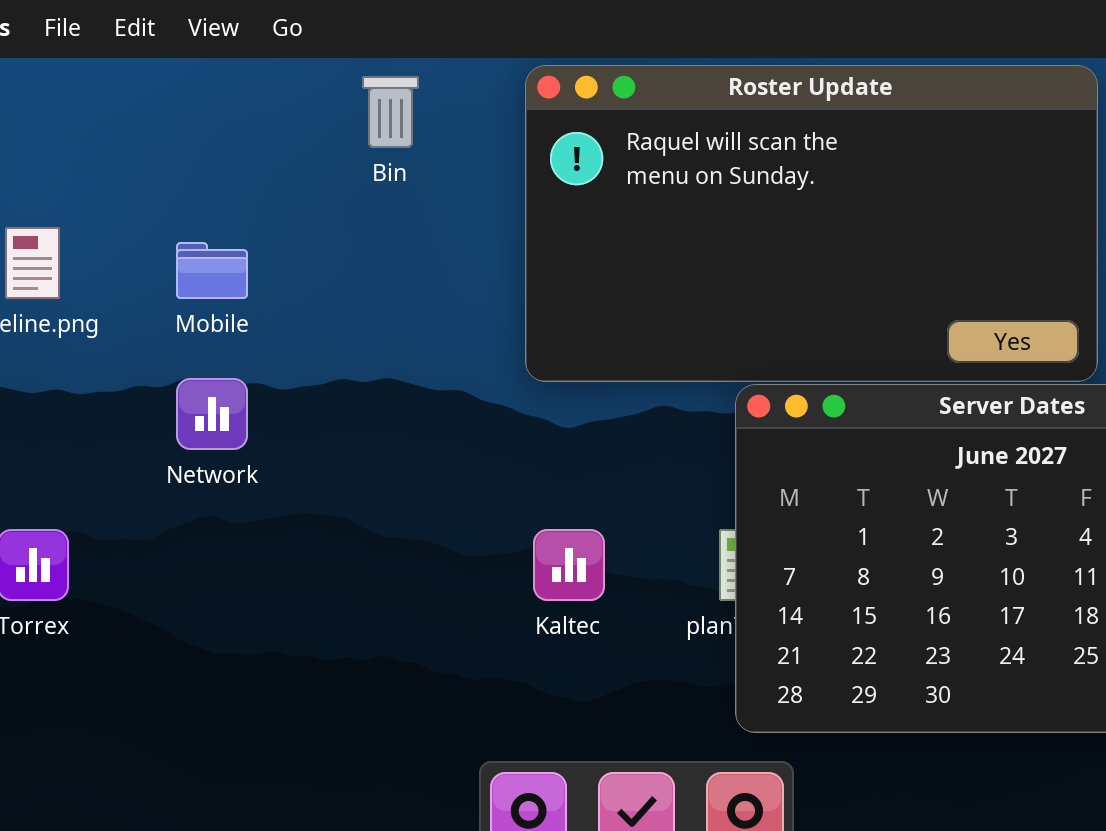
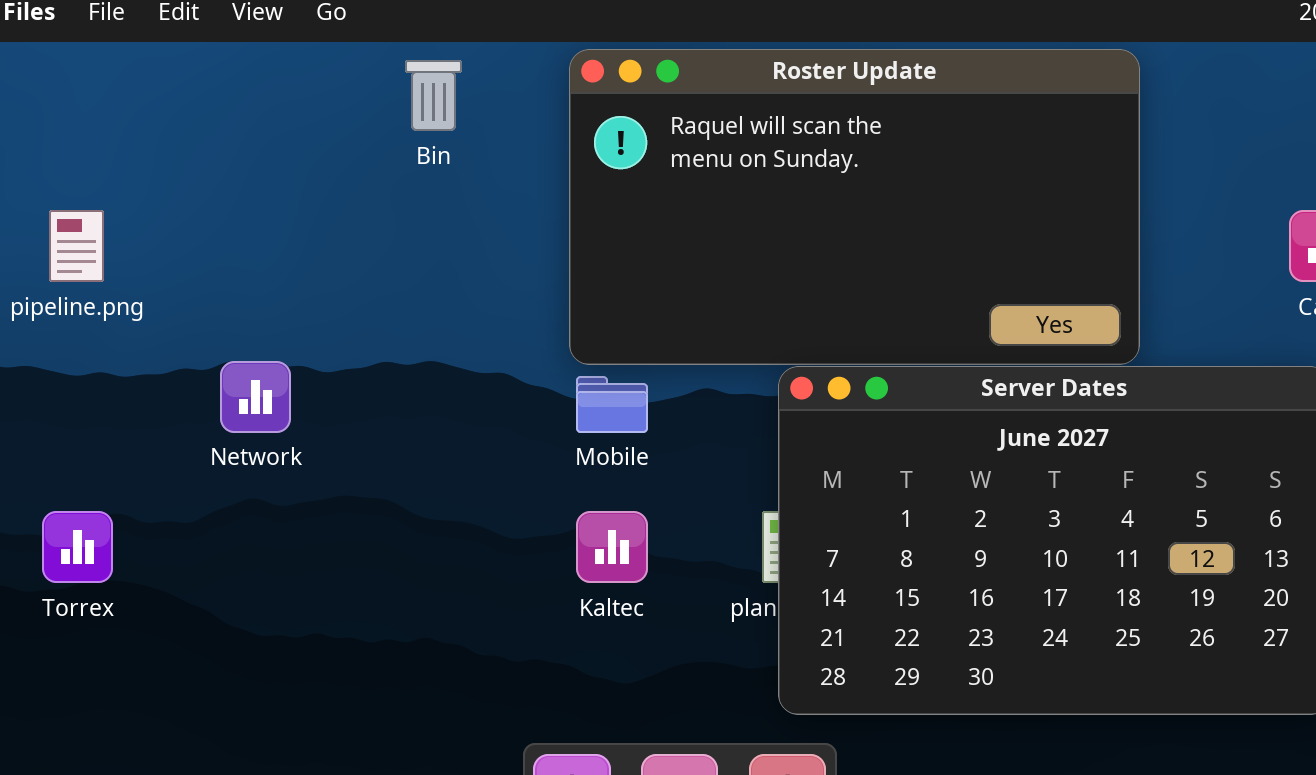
Mobile: [176,242,248,299] -> [576,376,648,433], moved

